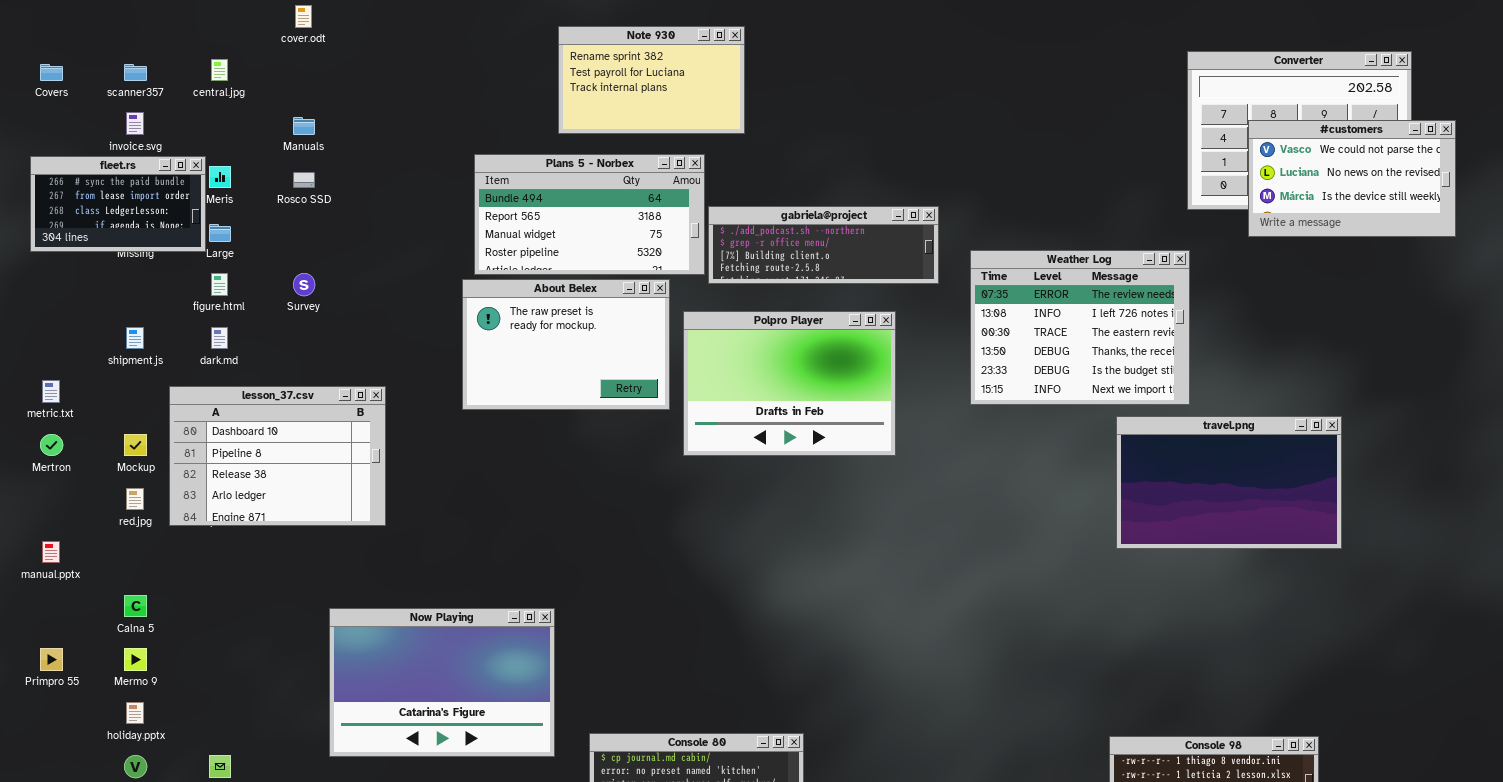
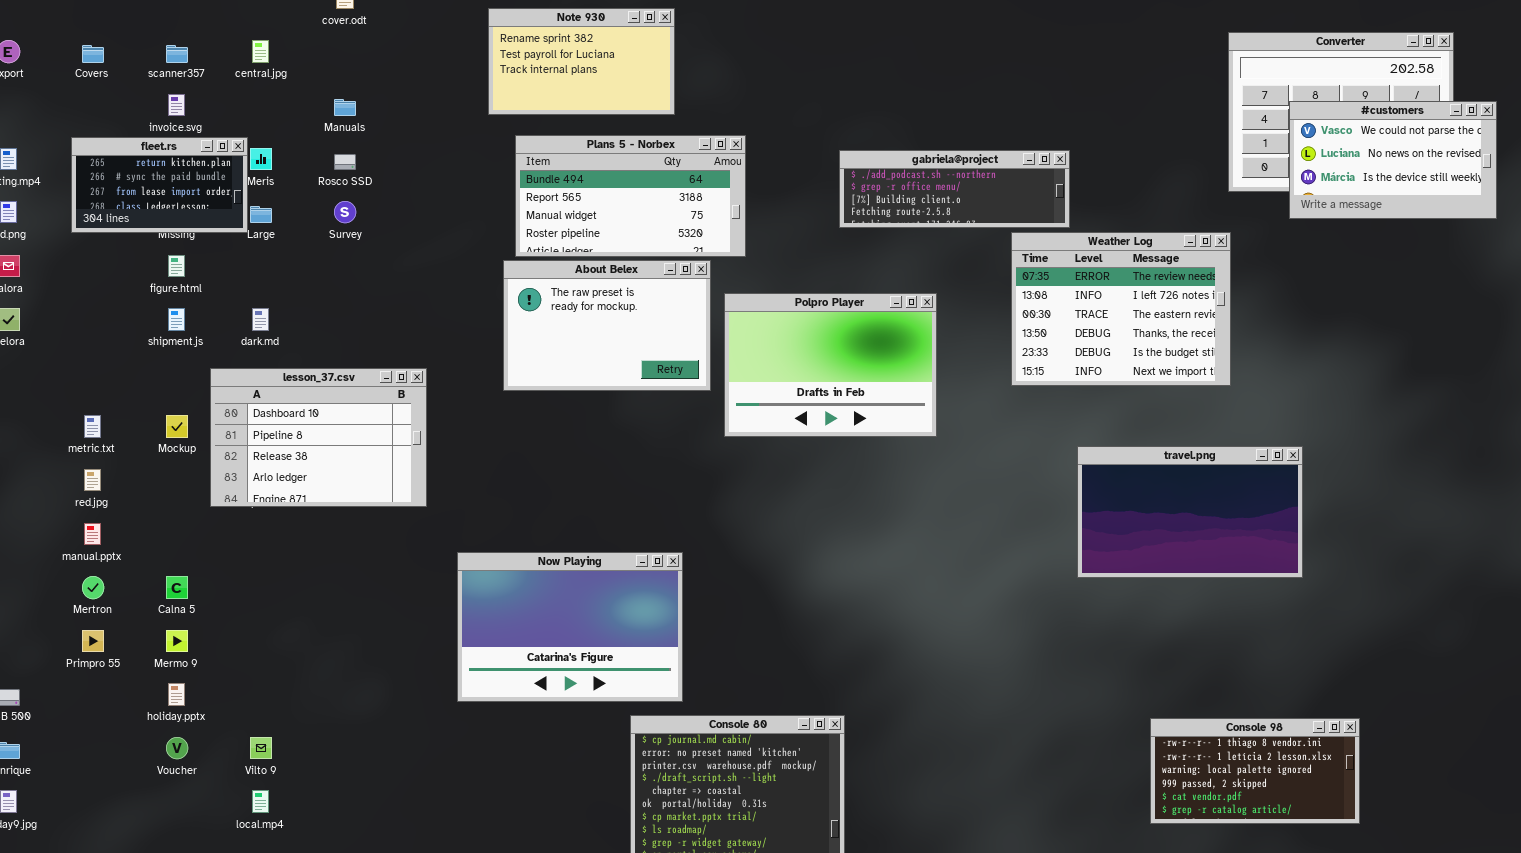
Note 930: [558,26,745,134] -> [488,8,675,115], moved
fleet.rs: [30,156,206,252] -> [71,137,248,233], scrolled up 1 row
gabriela@project: [708,206,939,284] -> [839,150,1070,228], moved
figure.html: [211,273,228,296] -> [168,255,185,277], moved
Survey: [293,273,315,296] -> [334,201,356,223], moved
metric.txt: [42,380,60,403] -> [84,415,101,438], moved
travel.png: [1116,416,1342,549] -> [1077,446,1303,578], moved
Mertron: [40,434,63,456] -> [82,576,104,599], moved
red.jpg: [126,488,144,510] -> [84,469,101,491], moved
Now Playing: [329,608,555,757] -> [457,552,683,702], moved

